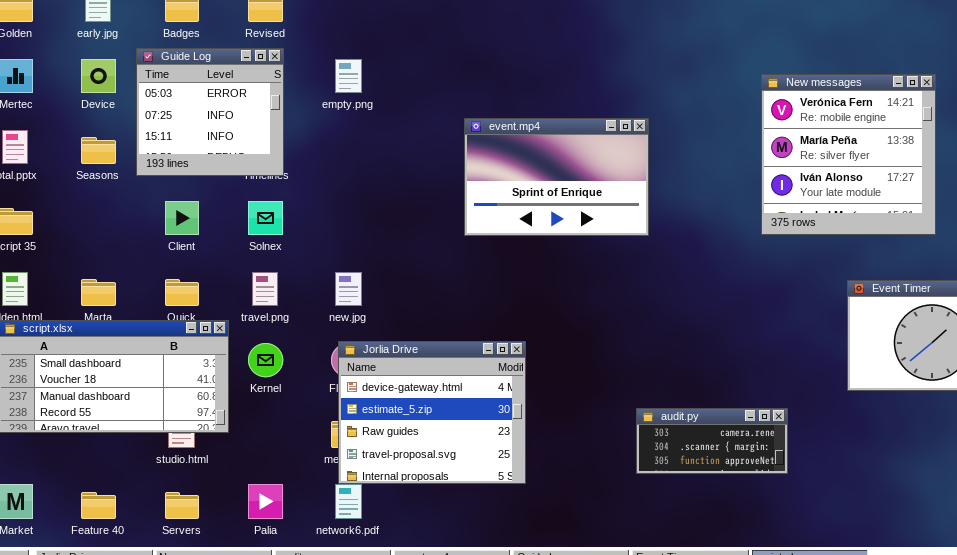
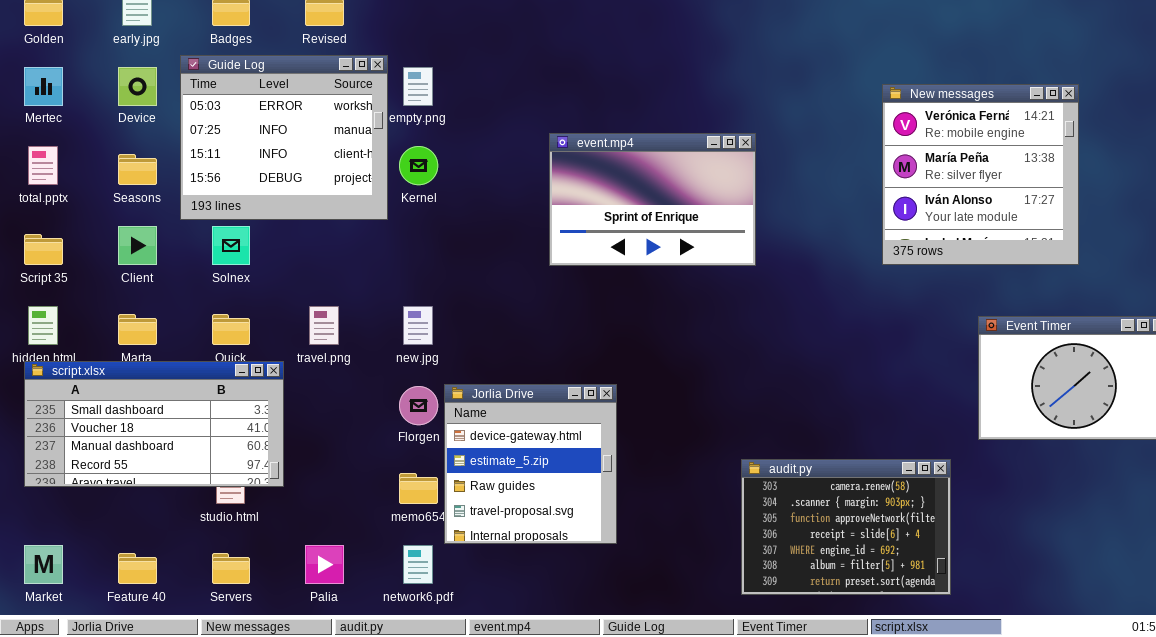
Guide Log: [136,48,284,176] -> [180,55,388,220], resized
Client: [165,201,199,235] -> [118,226,157,265], moved
Solnex: [248,201,283,235] -> [212,226,250,265], moved
Jorlia Drive: [338,341,526,484] -> [444,384,617,544], resized
Kernel: [248,343,283,377] -> [399,146,438,185], moved
audit.py: [636,408,788,474] -> [741,459,951,595], resized

